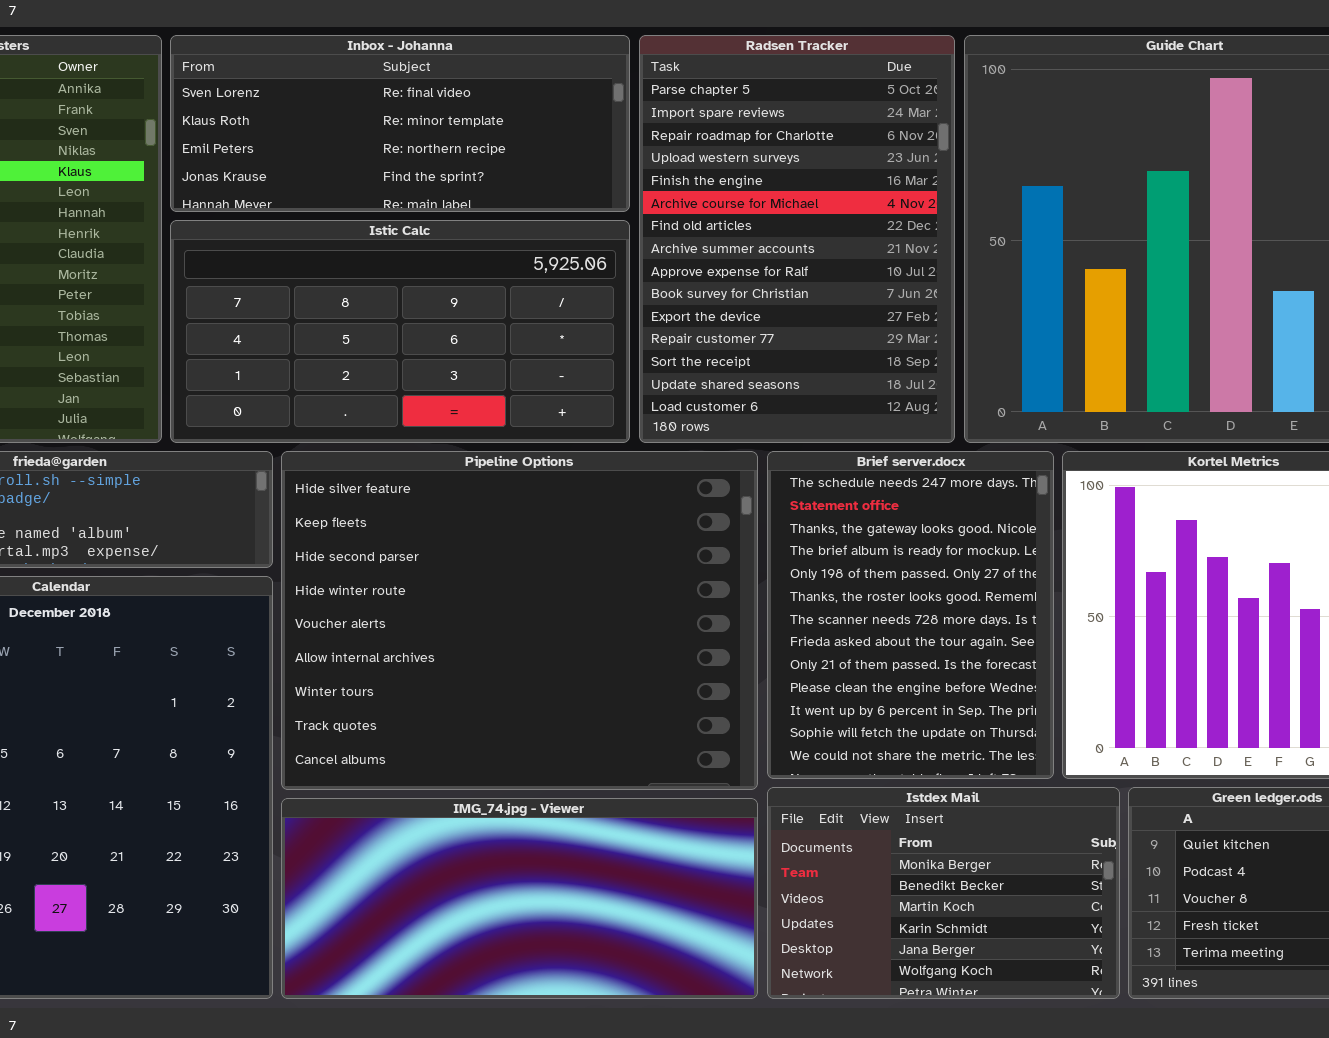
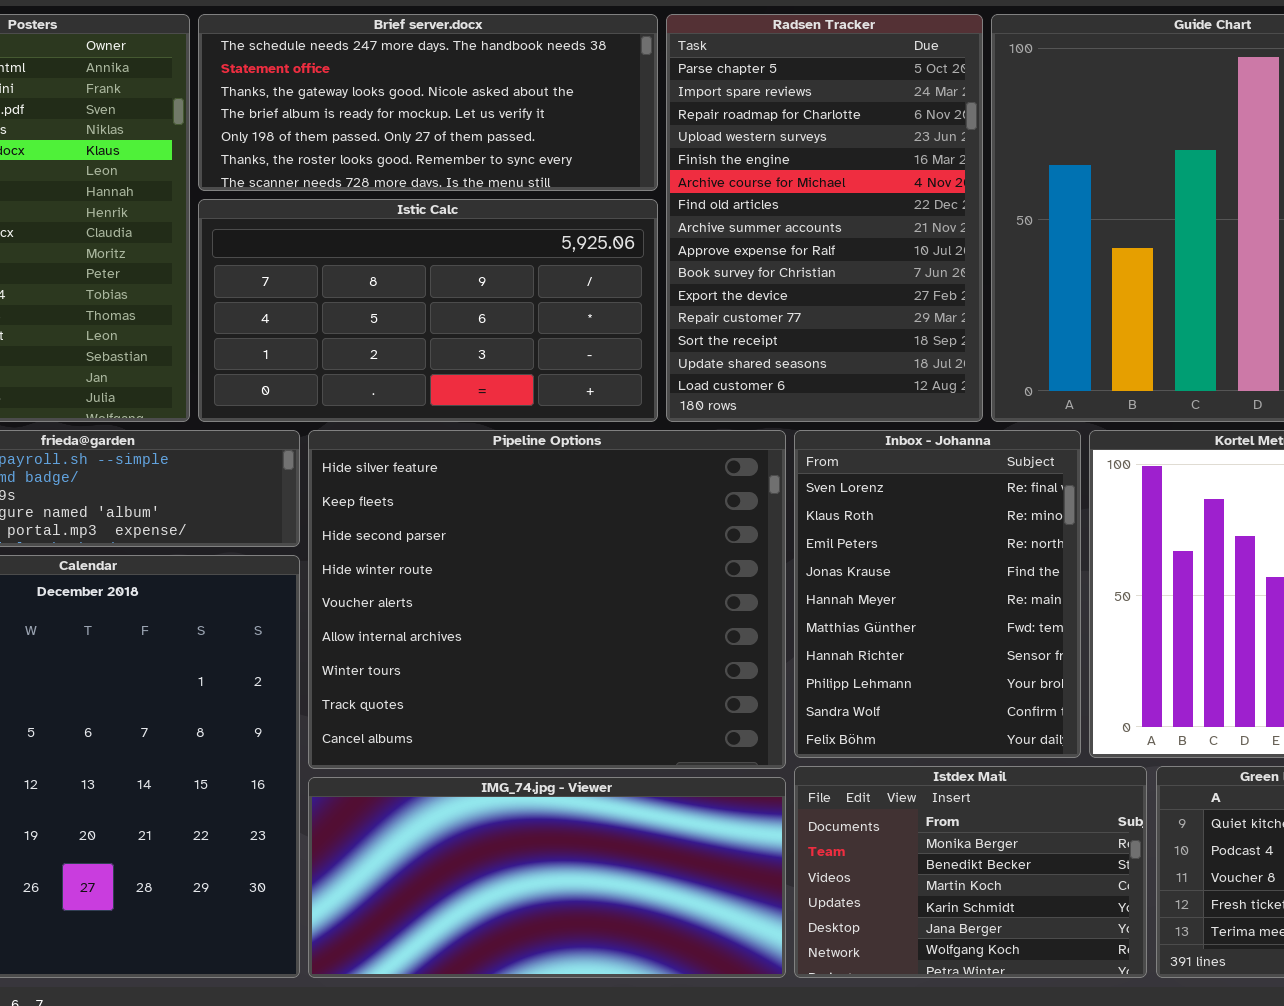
Inbox - Johanna: [170,35,630,212] -> [794,430,1081,758], moved, resized
Brief server.docx: [767,451,1054,779] -> [198,14,658,191], moved, resized

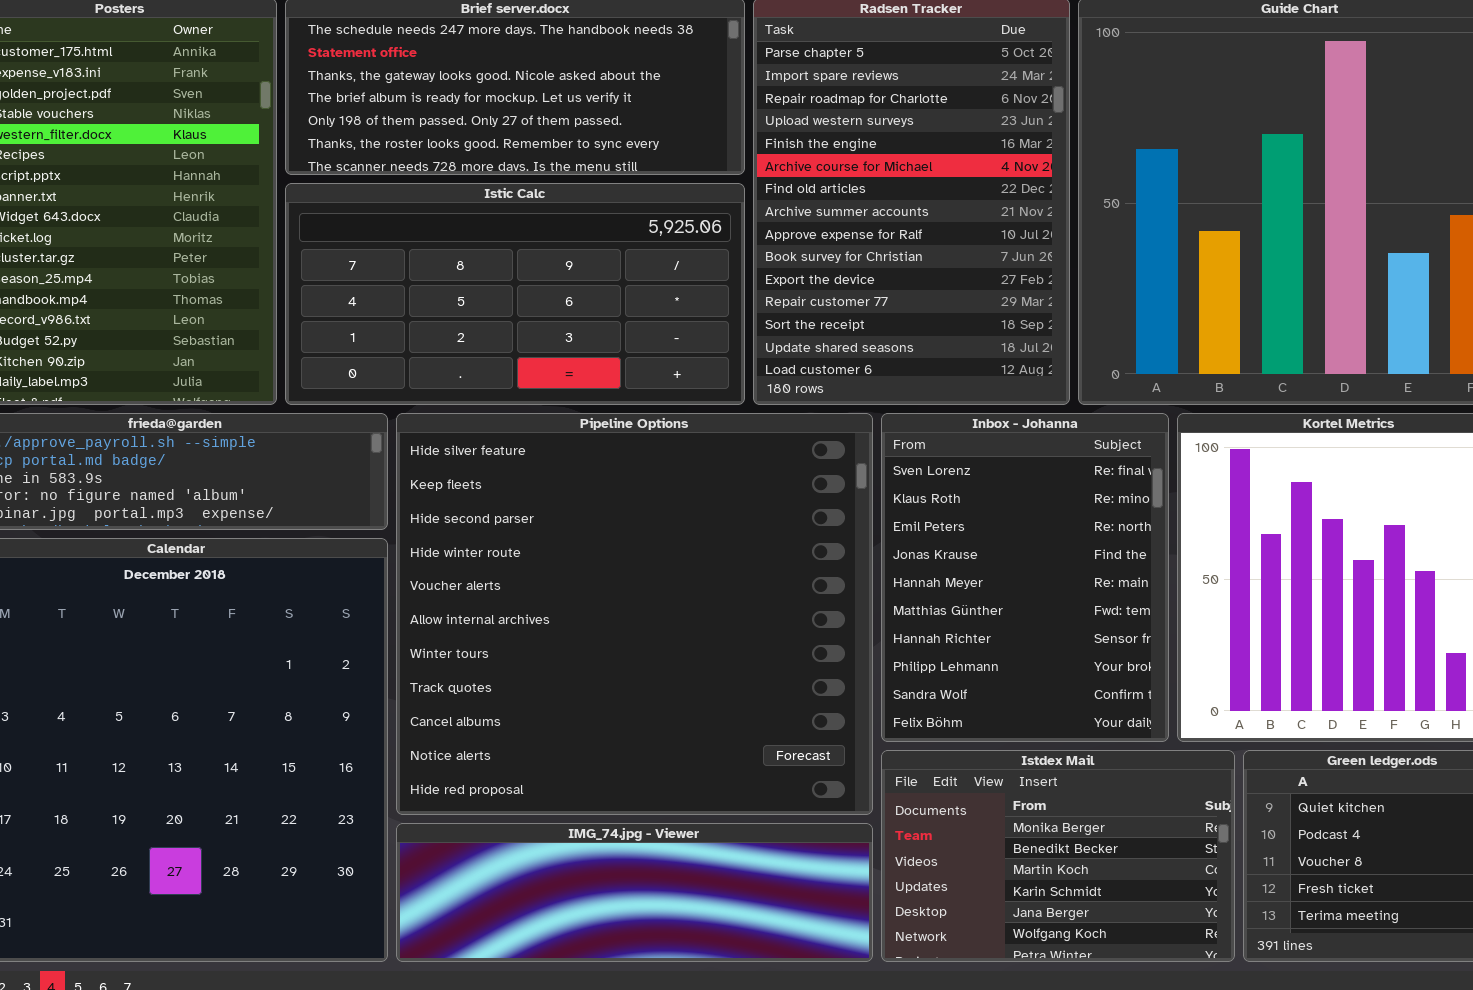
Pipeline Options: [308,430,786,769] -> [396,413,873,815], resized
IMG_74.jpg - Viewer: [308,777,786,978] -> [396,823,873,962], resized

